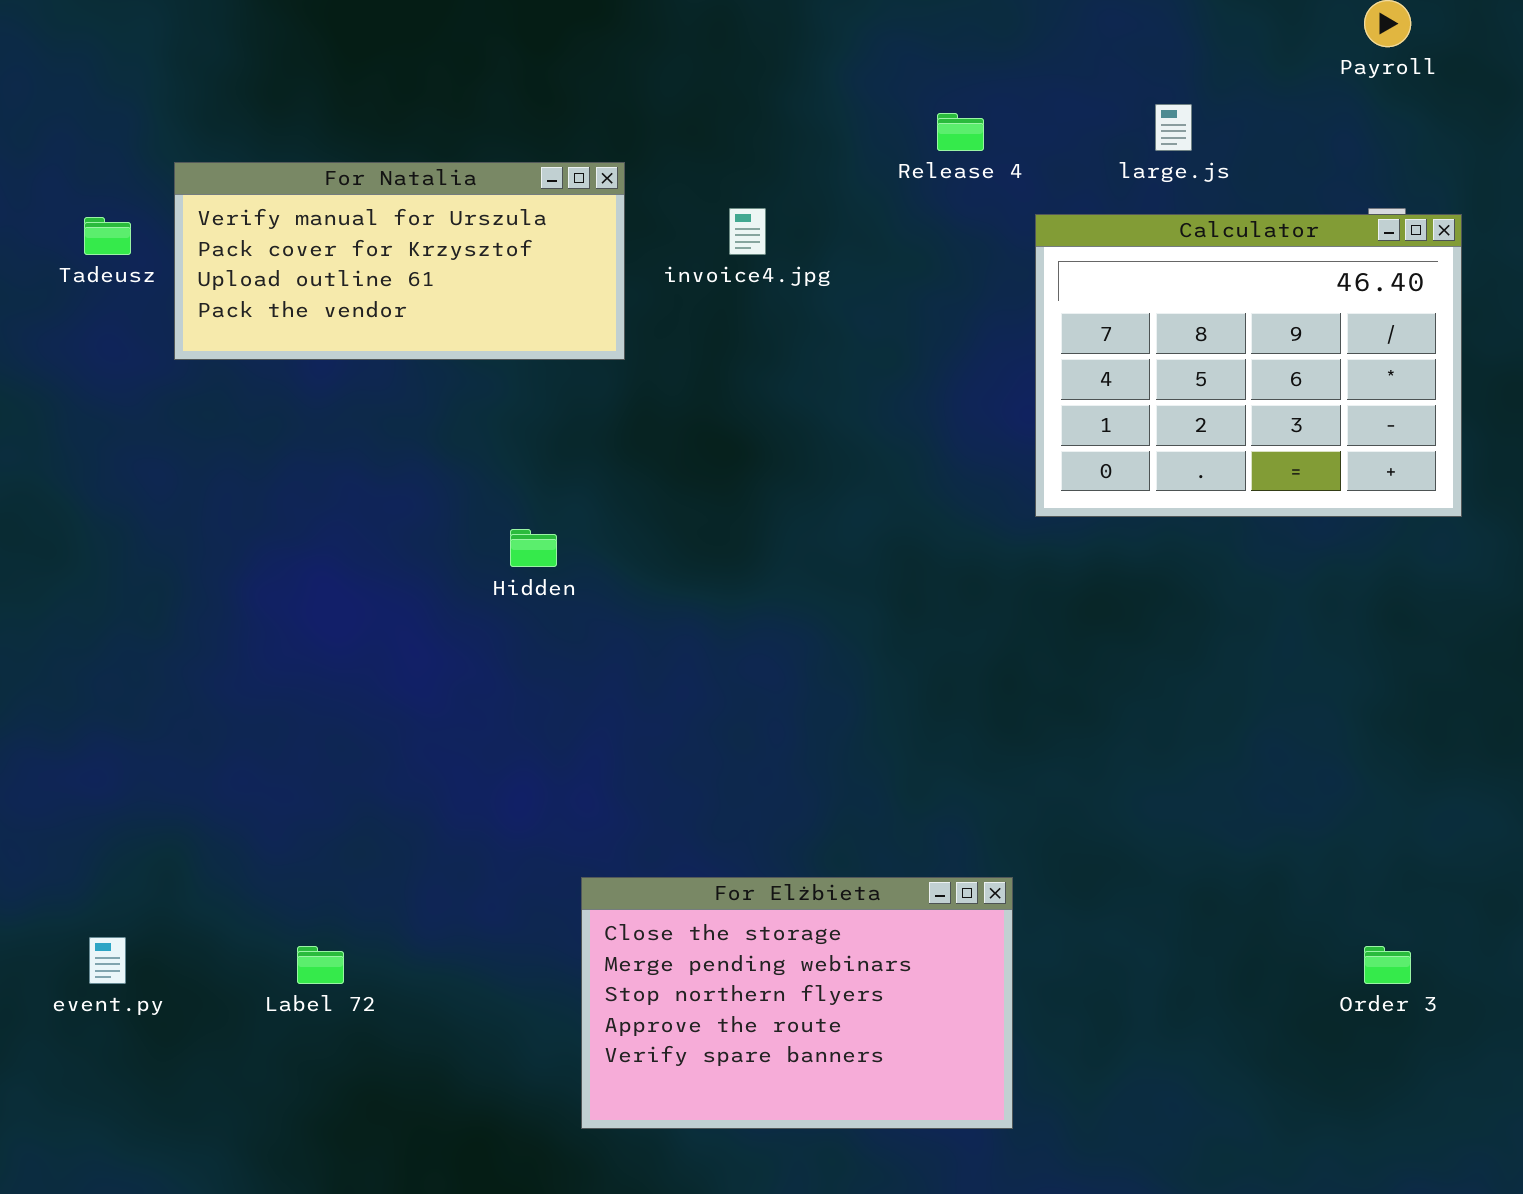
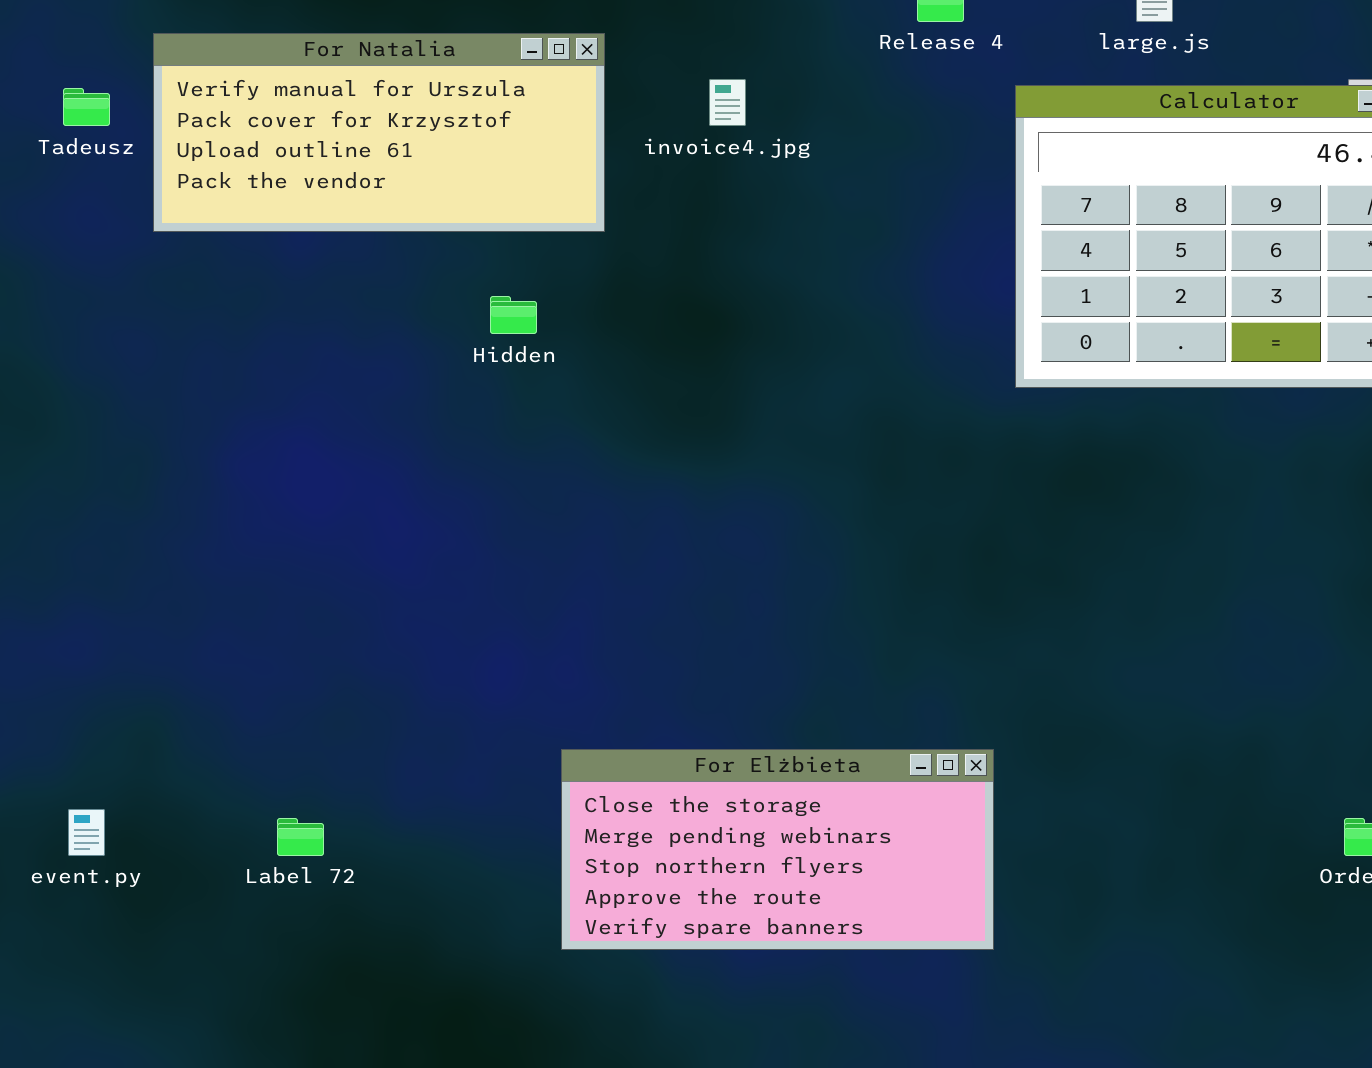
Hidden: [510,529,557,567] -> [490,296,537,334], moved
For Elżbieta: [581,877,1013,1129] -> [561,749,994,950], resized

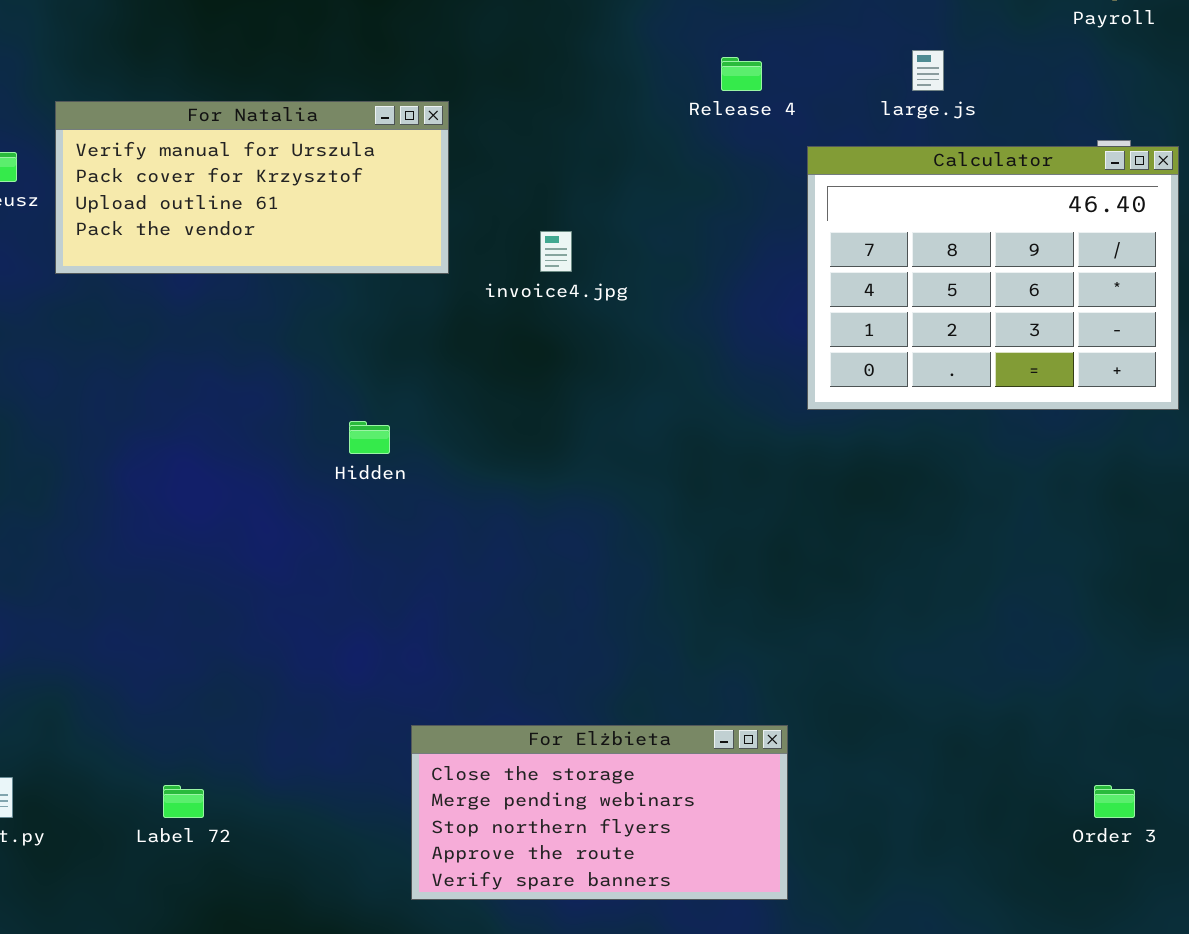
invoice4.jpg: [709,79,746,126] -> [540,231,572,272], moved
Hidden: [490,296,537,334] -> [349,421,390,454], moved

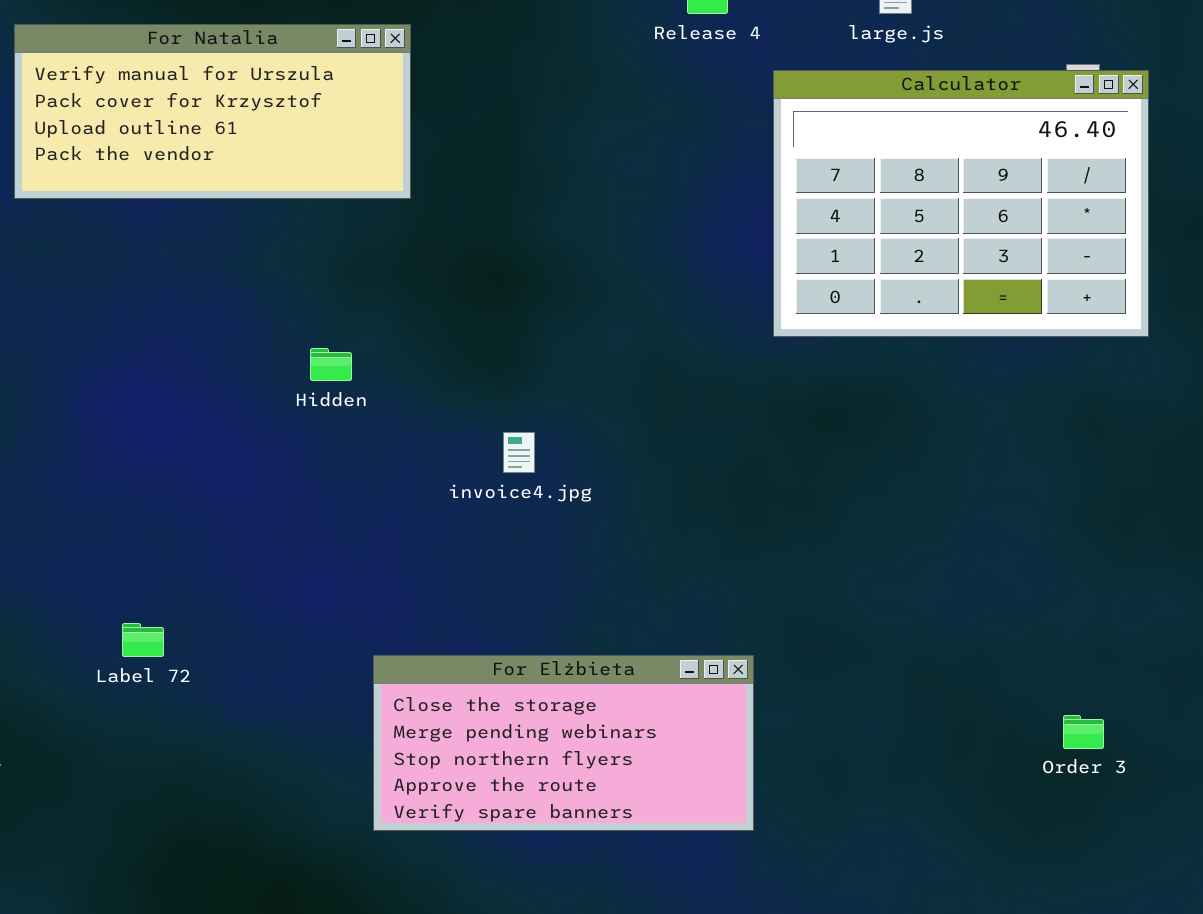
invoice4.jpg: [540,231,572,272] -> [503,432,535,473], moved
Label 72: [163,785,204,818] -> [122,623,164,657], moved

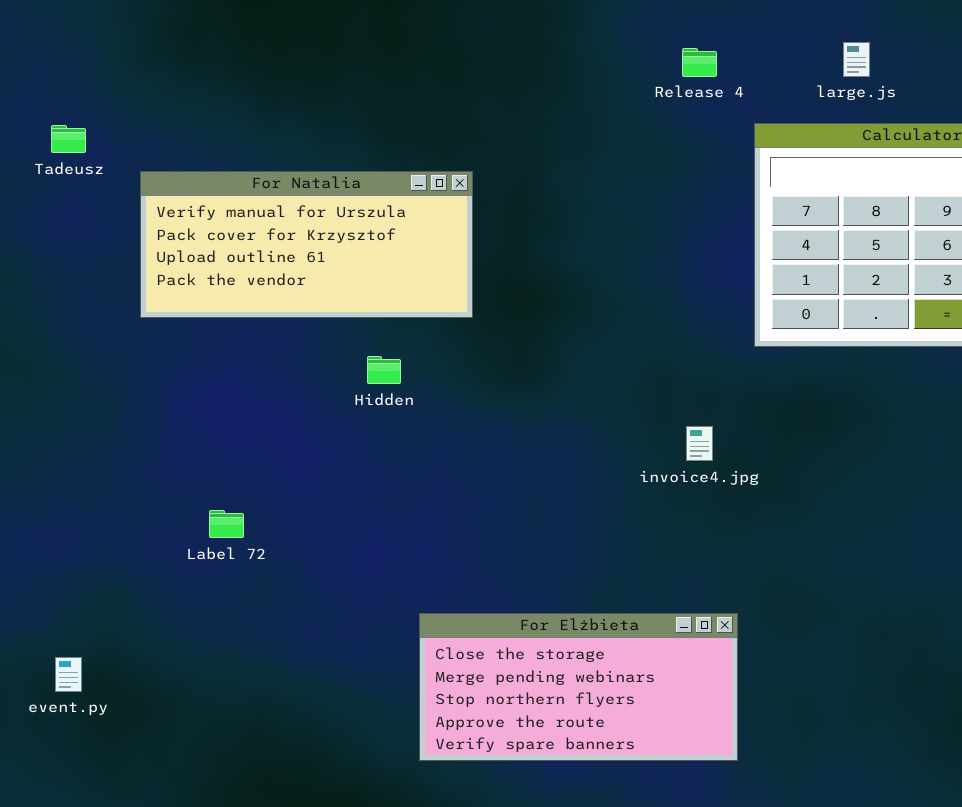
For Natalia: [14,24,411,199] -> [140,171,473,318], moved
invoice4.jpg: [503,432,535,473] -> [686,426,713,461], moved
Label 72: [122,623,164,657] -> [209,510,244,538], moved

